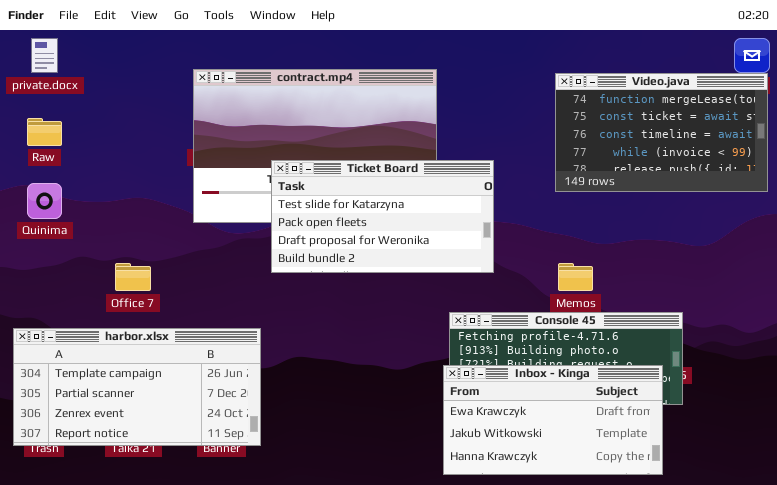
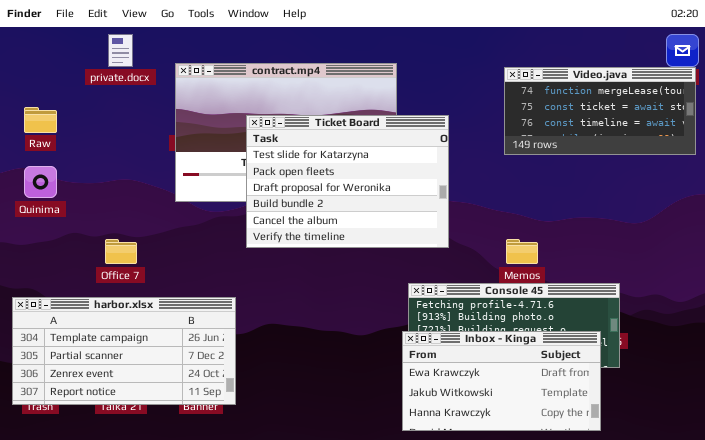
private.docx: [31,38,58,73] -> [108,34,133,67], moved
Video.java: [555,73,768,192] -> [504,67,696,155], resized
Ticket Board: [271,160,494,273] -> [246,115,449,248], resized

